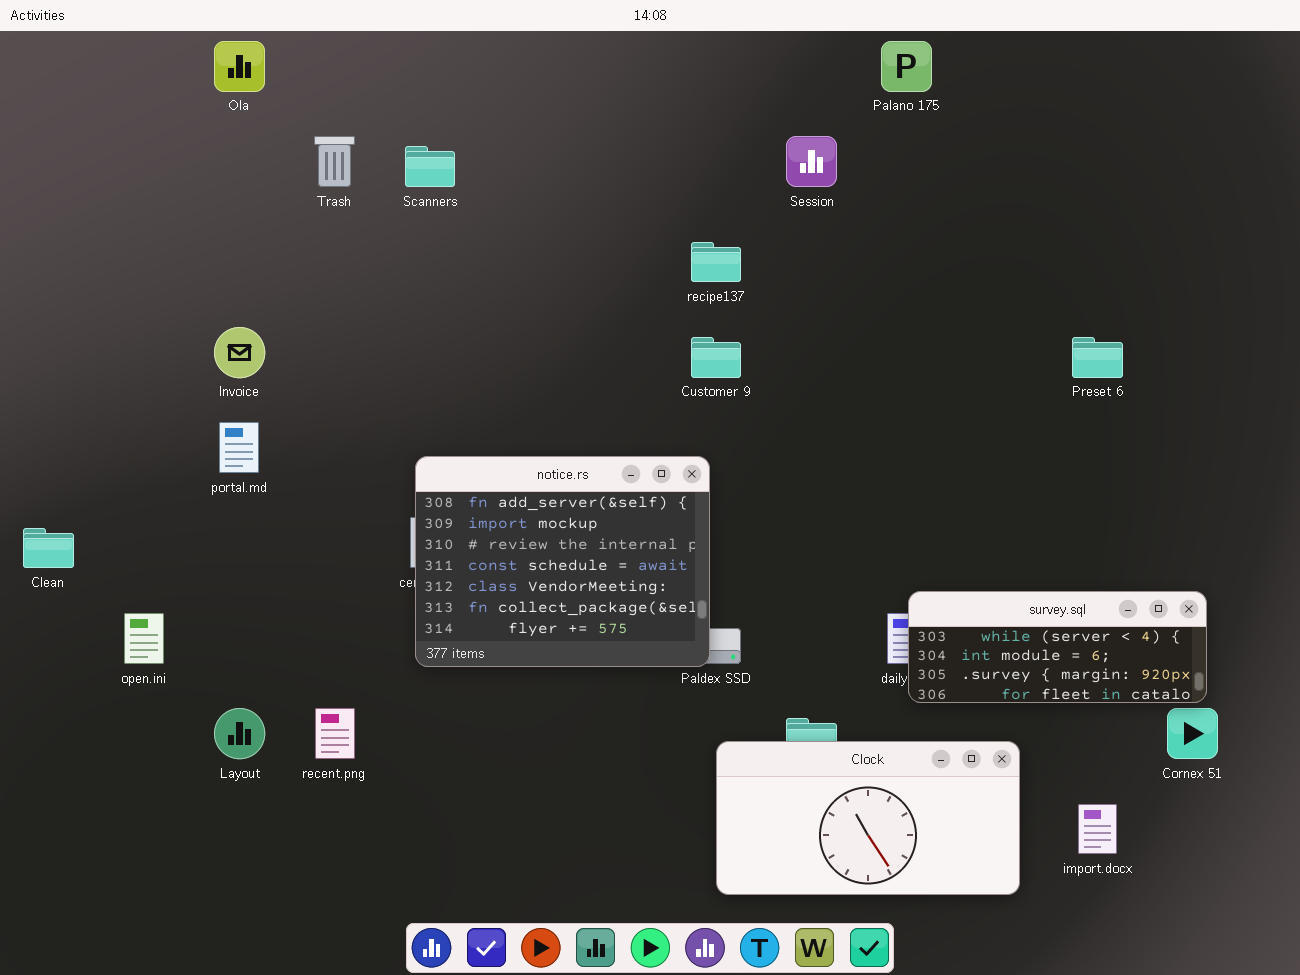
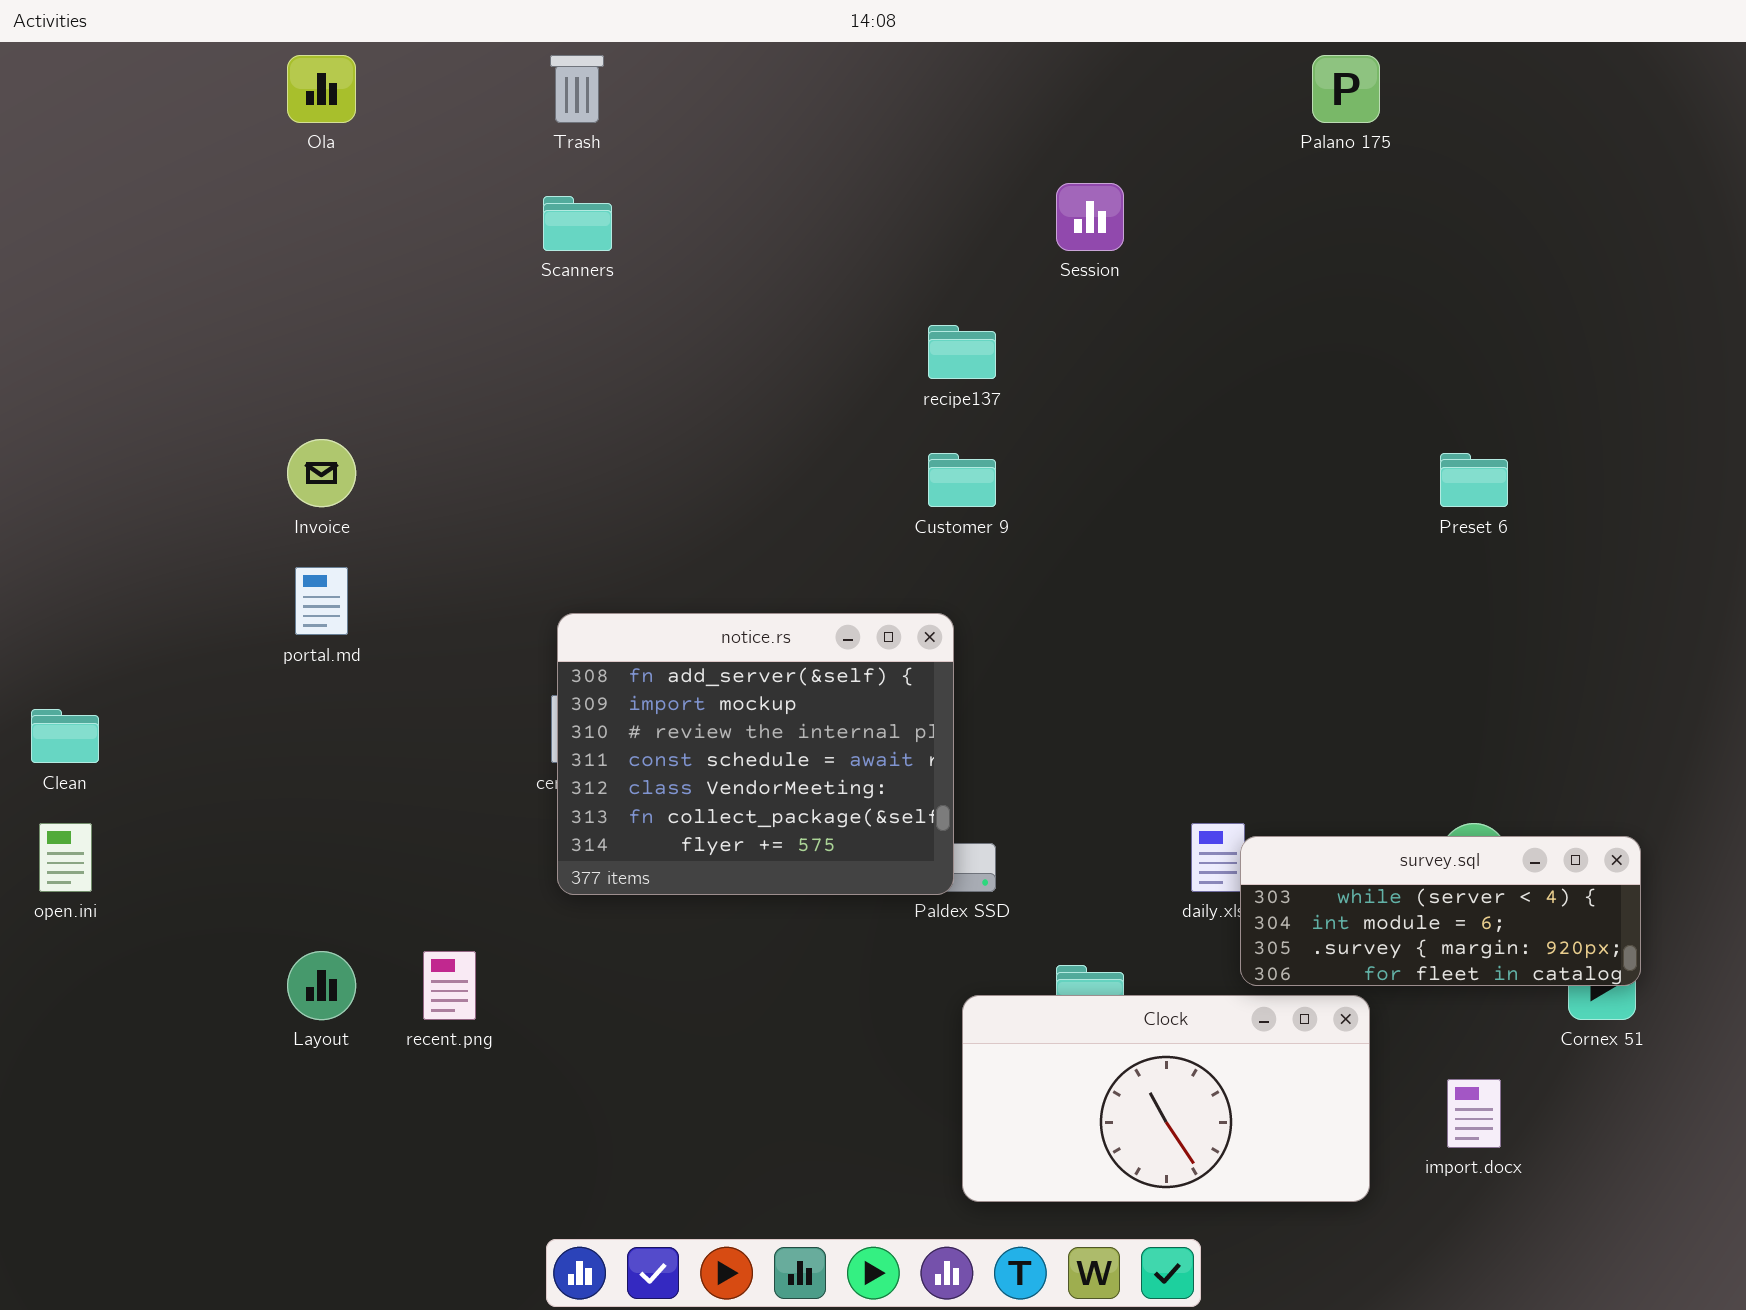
Palano 175: [881,41,932,92] -> [1312,55,1380,123], moved
Trash: [314,136,355,187] -> [550,55,604,123], moved
survey.sql: [908,591,1207,703] -> [1240,836,1641,986], moved
open.ini: [124,613,164,664] -> [39,823,92,892], moved

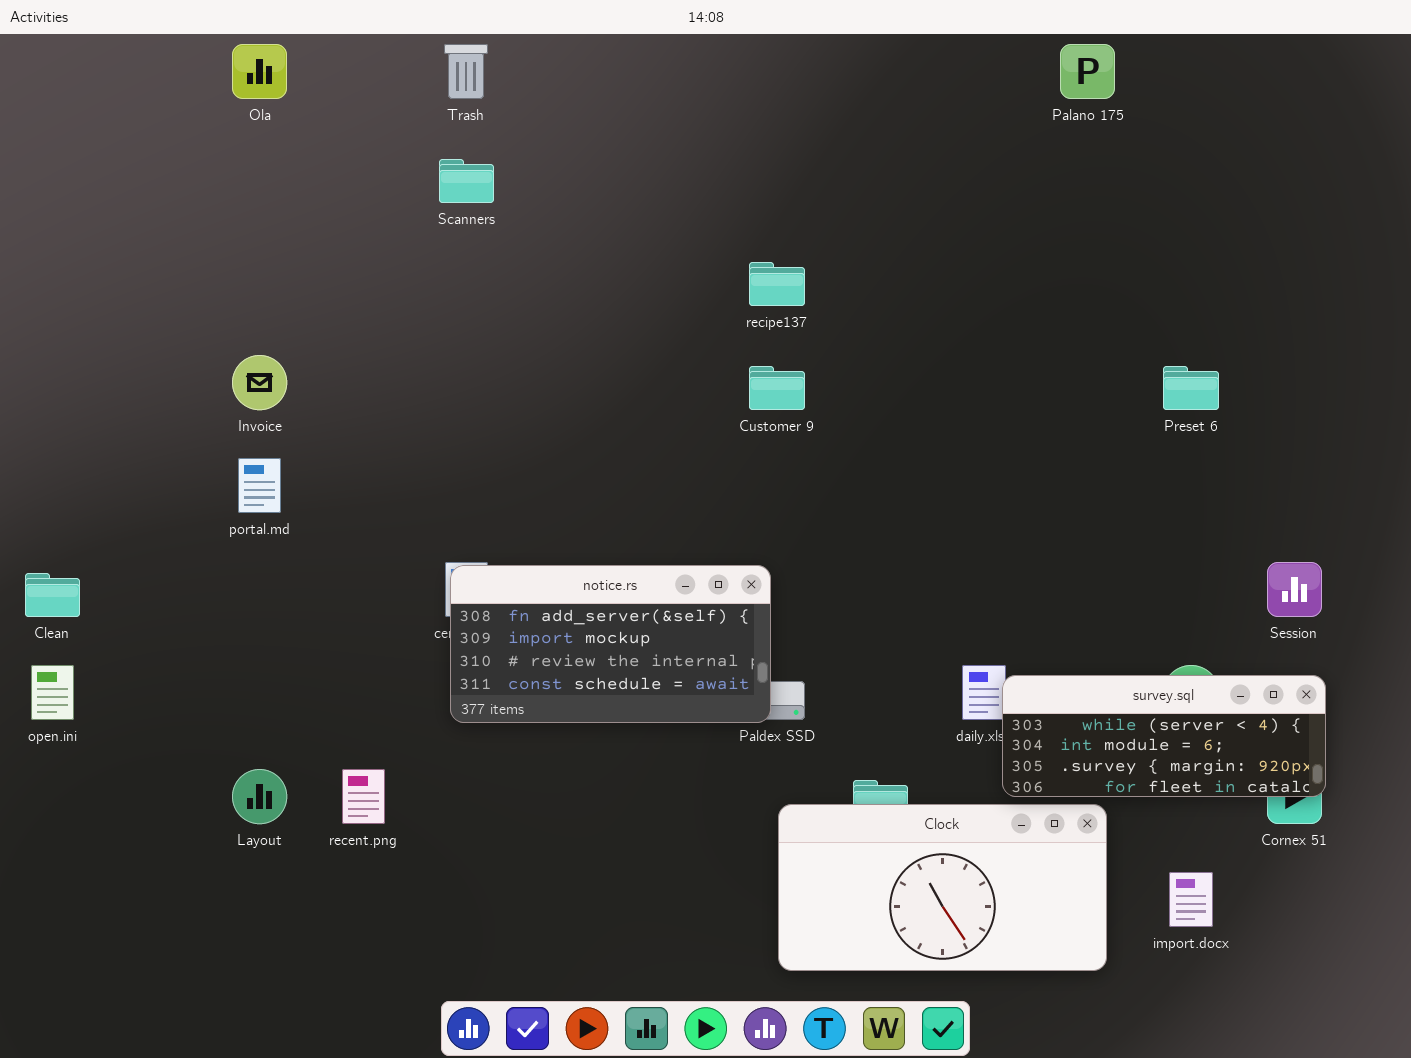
Session: [1056,183,1124,251] -> [1267,562,1322,617], moved
notice.rs: [557,613,954,895] -> [450,565,771,723], resized

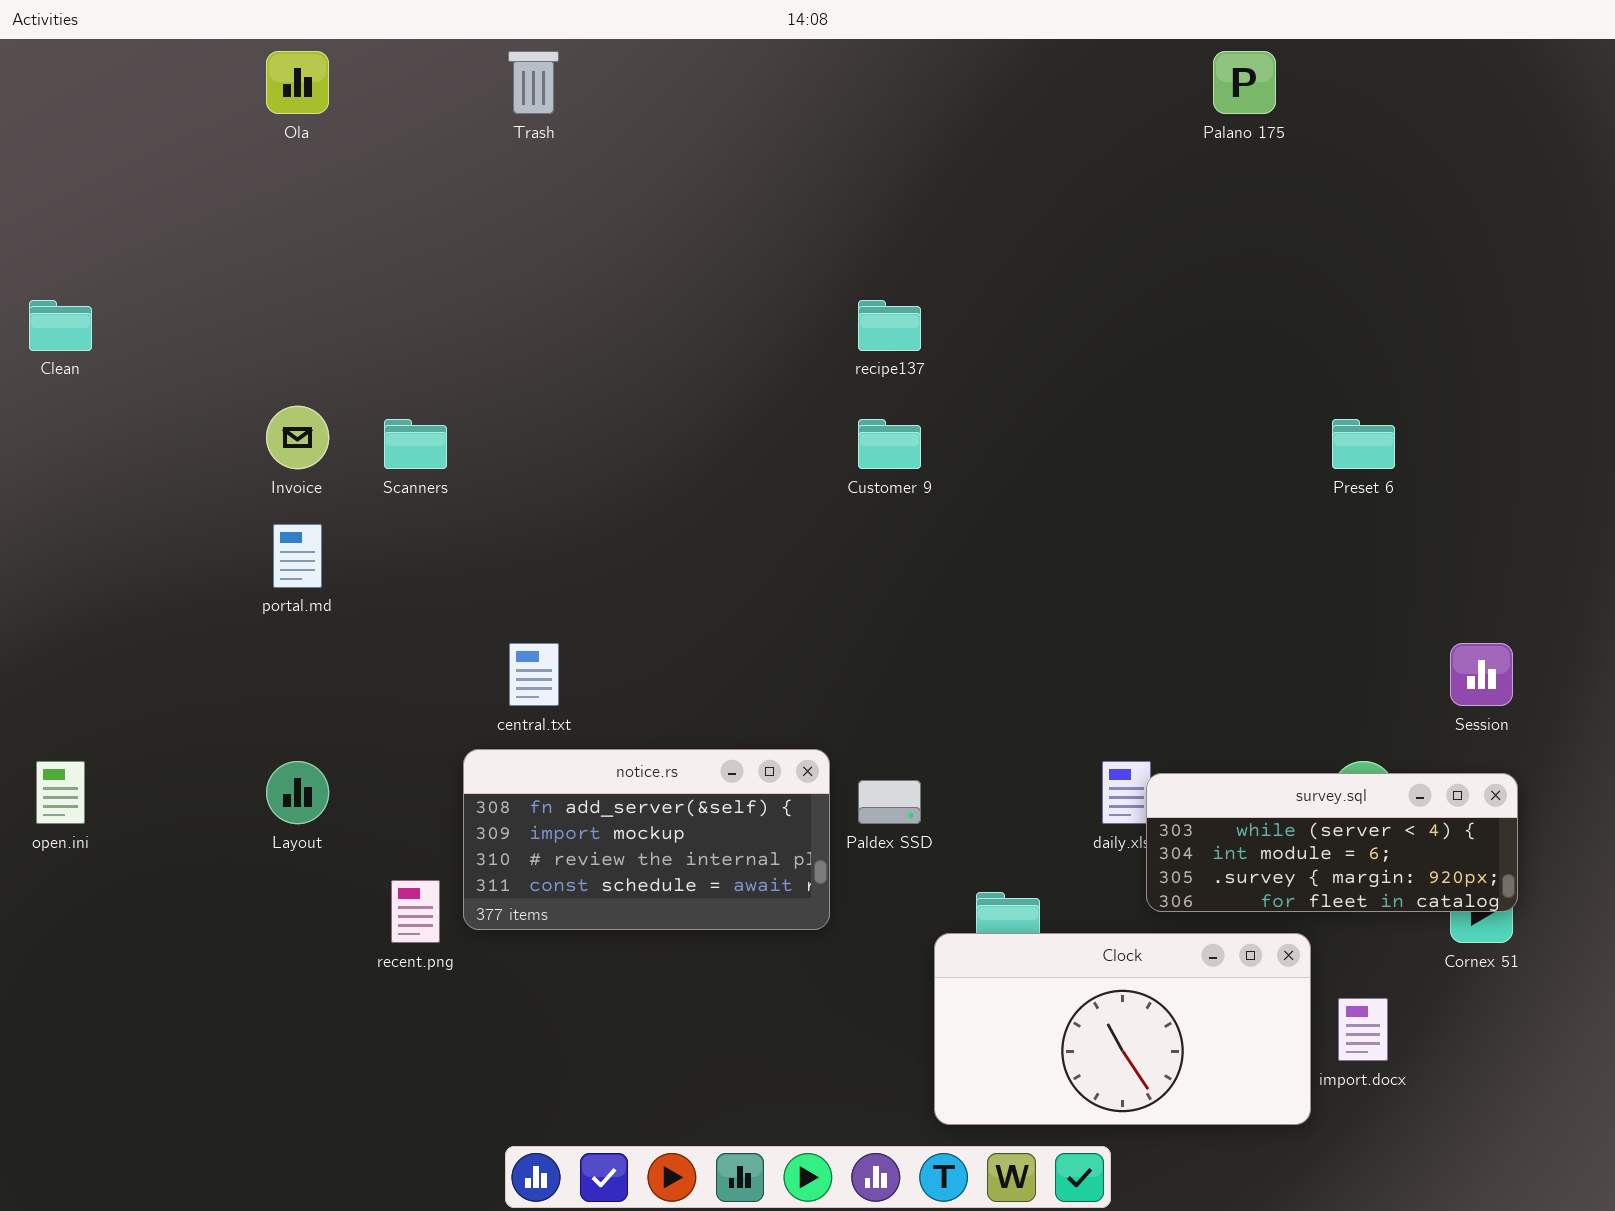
Scanners: [439,159,494,203] -> [384,419,447,469], moved
notice.rs: [450,565,771,723] -> [463,749,830,930], moved
Clean: [25,573,80,617] -> [29,300,92,351], moved
Layout: [232,769,287,824] -> [266,761,329,824], moved
Clock: [778,804,1107,971] -> [934,933,1311,1125], moved

